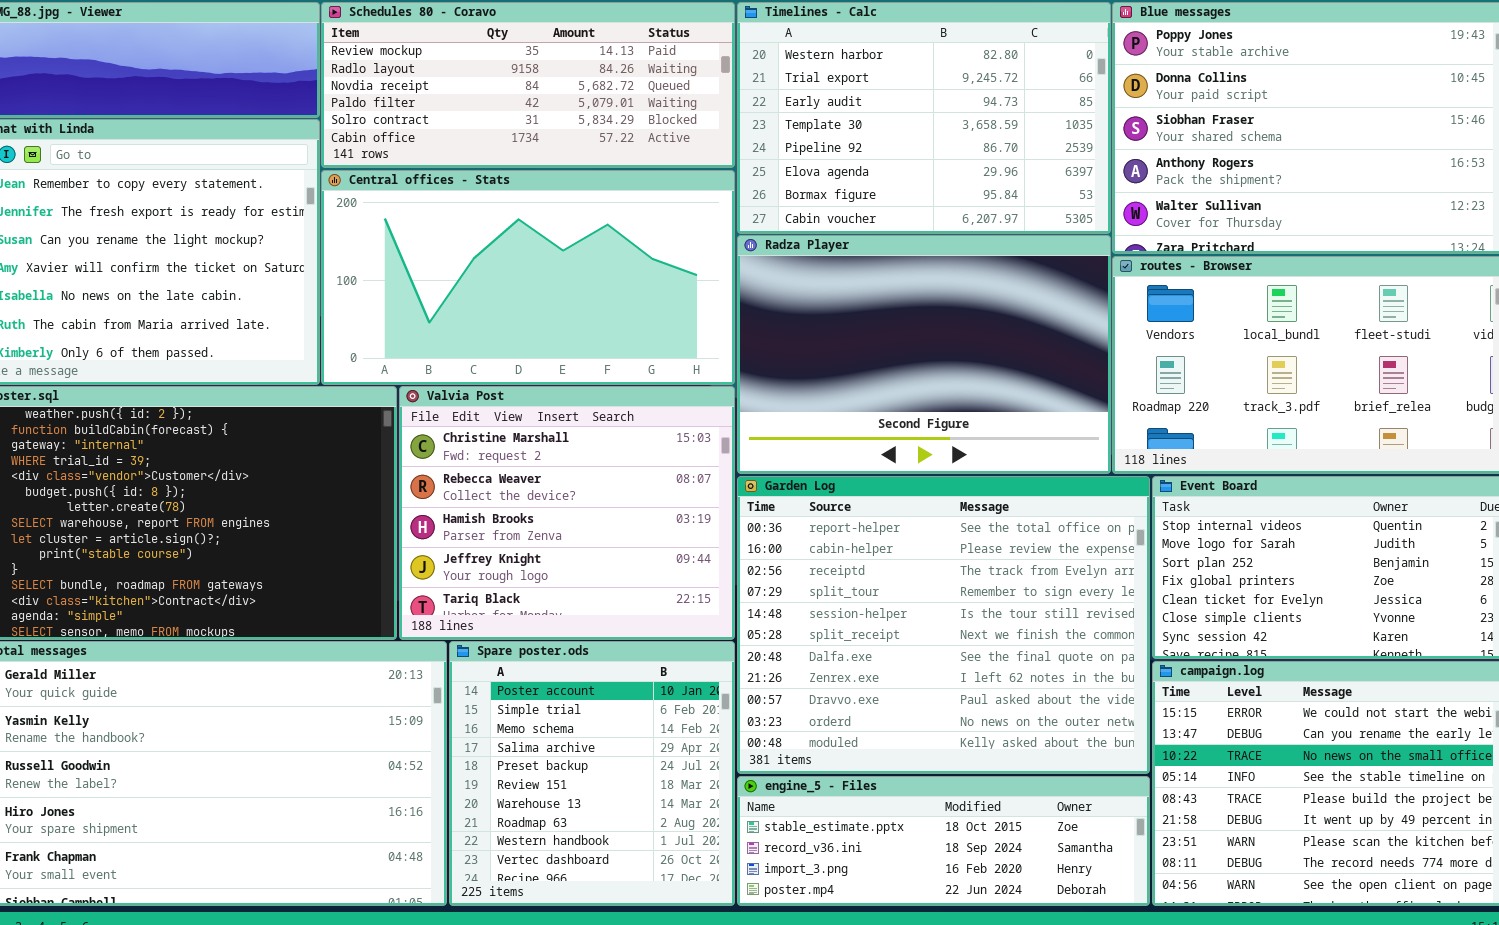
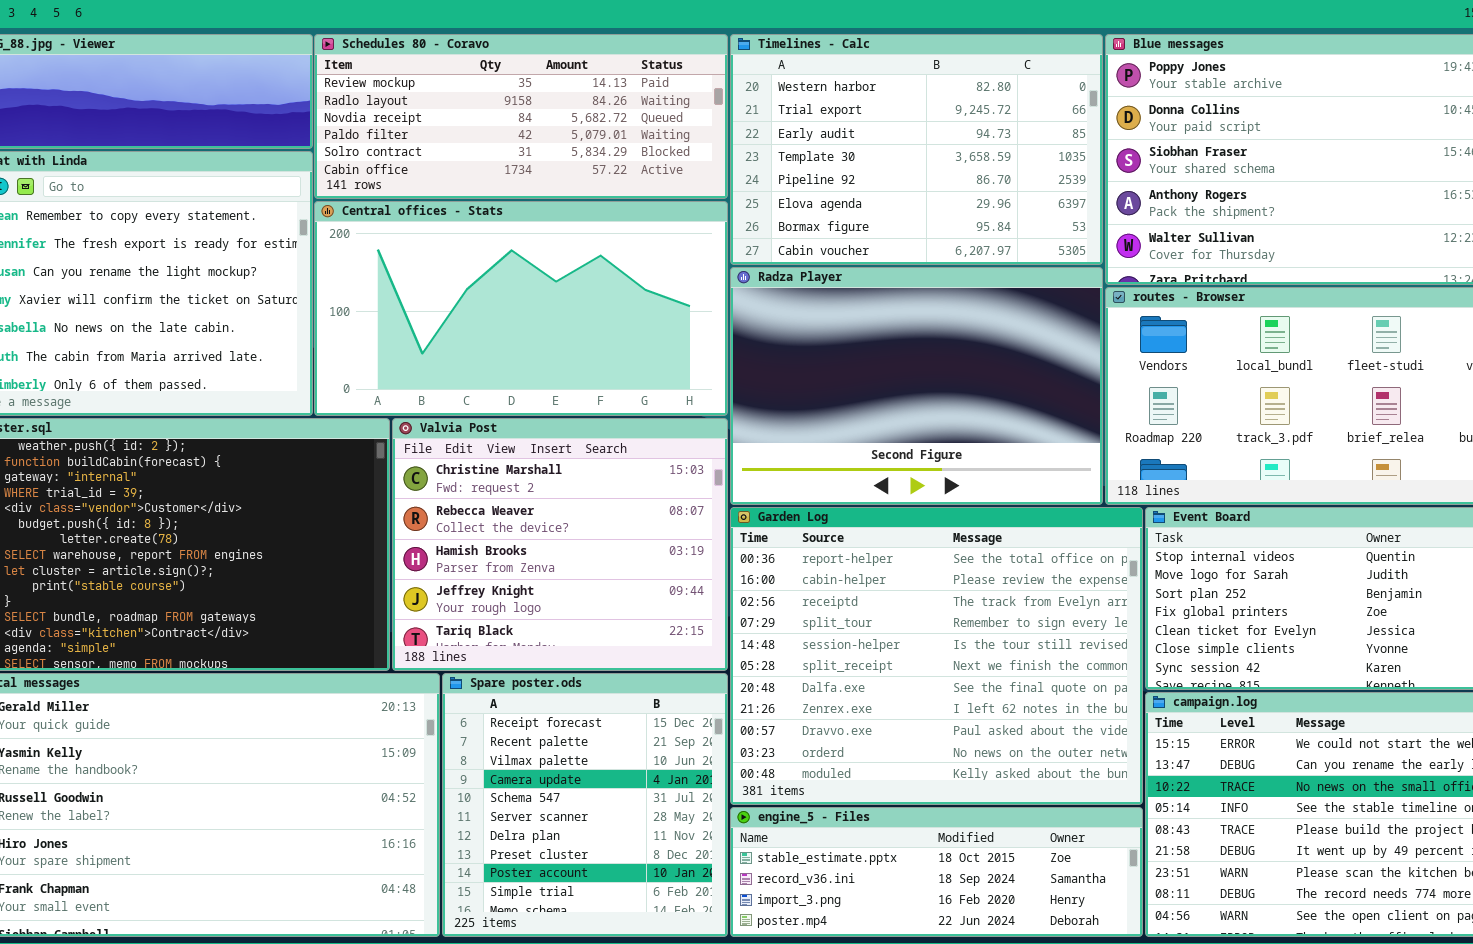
Spare poster.ods: [449,641,735,906] -> [442,673,728,937], scrolled up 8 rows

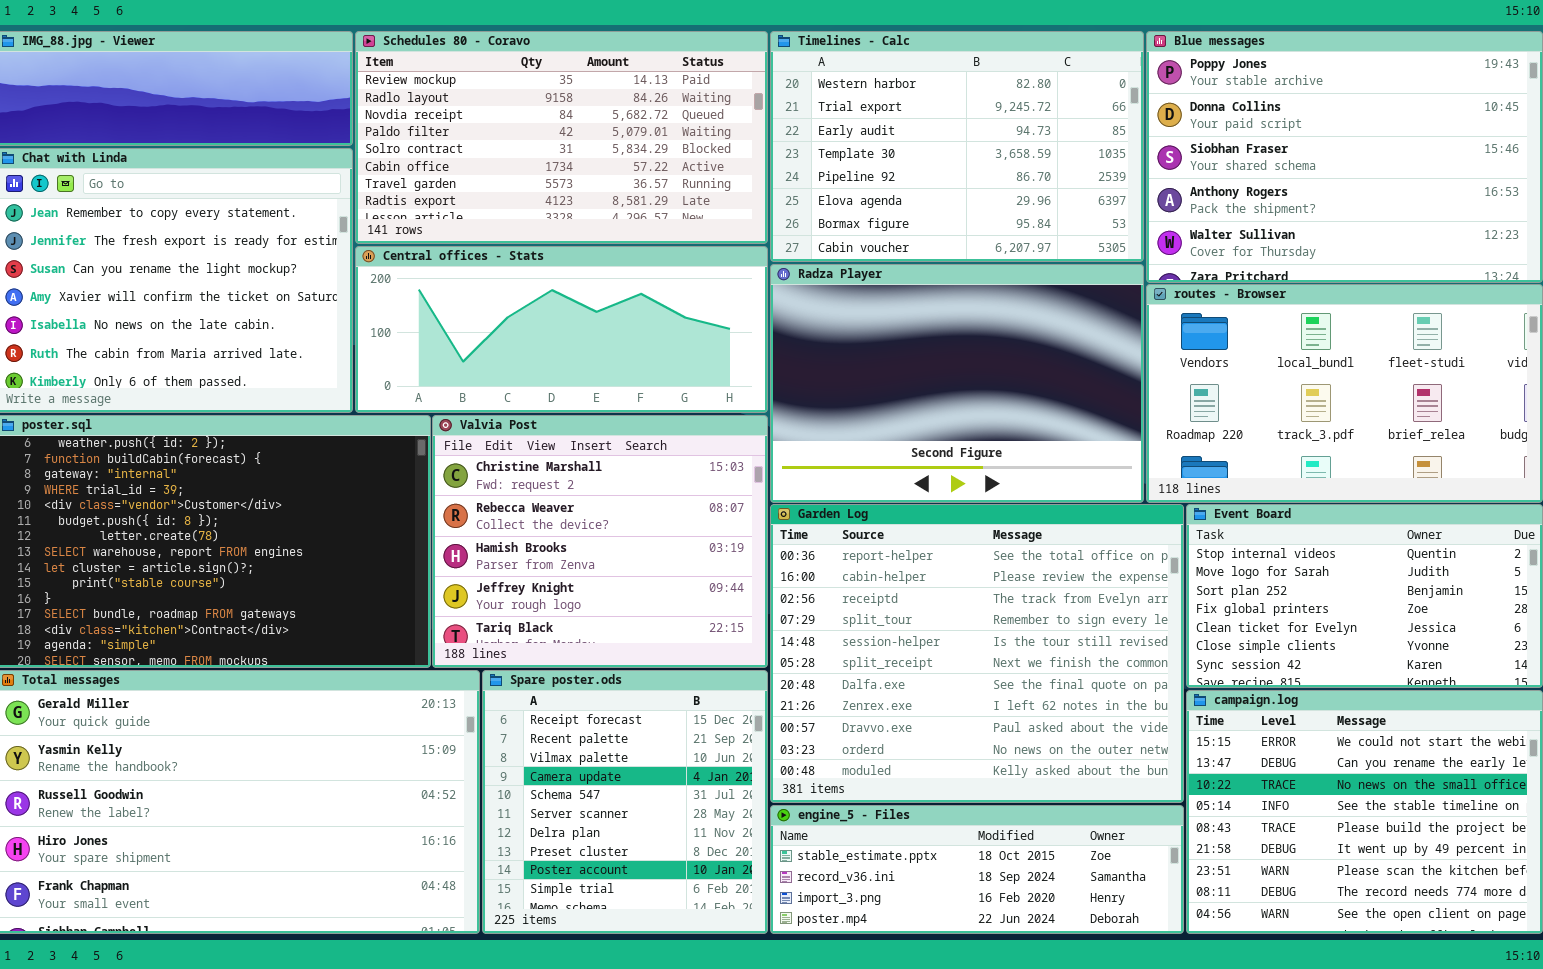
Schedules 80 - Coravo: [314,34,728,199] -> [355,31,768,244], resized
Central offices - Stats: [314,201,728,416] -> [355,246,768,413], resized

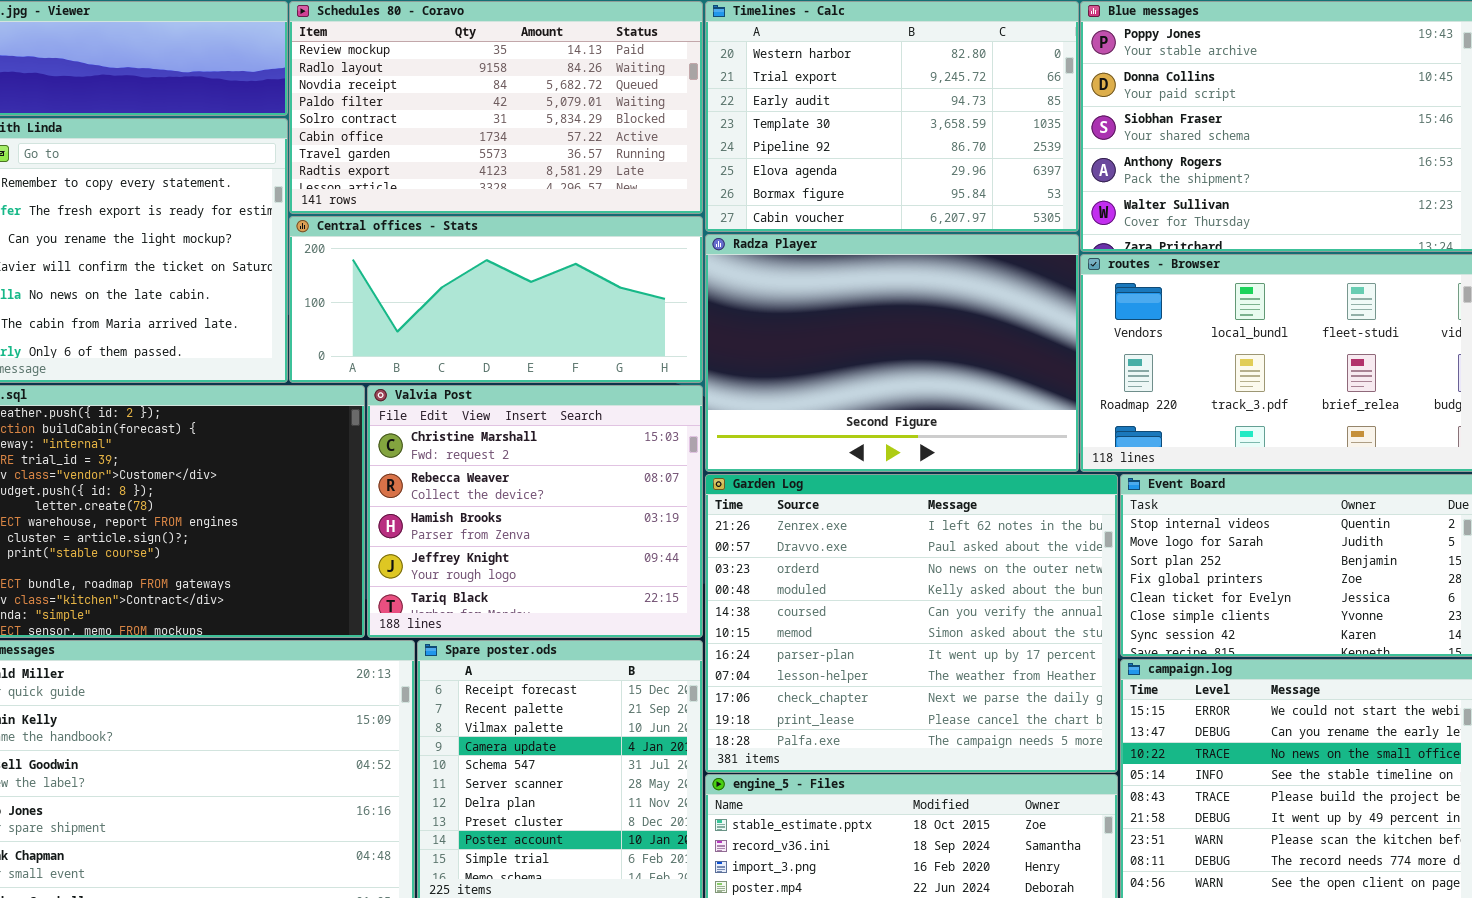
Garden Log: [770,504,1184,803] -> [705,474,1118,773], scrolled down 7 rows

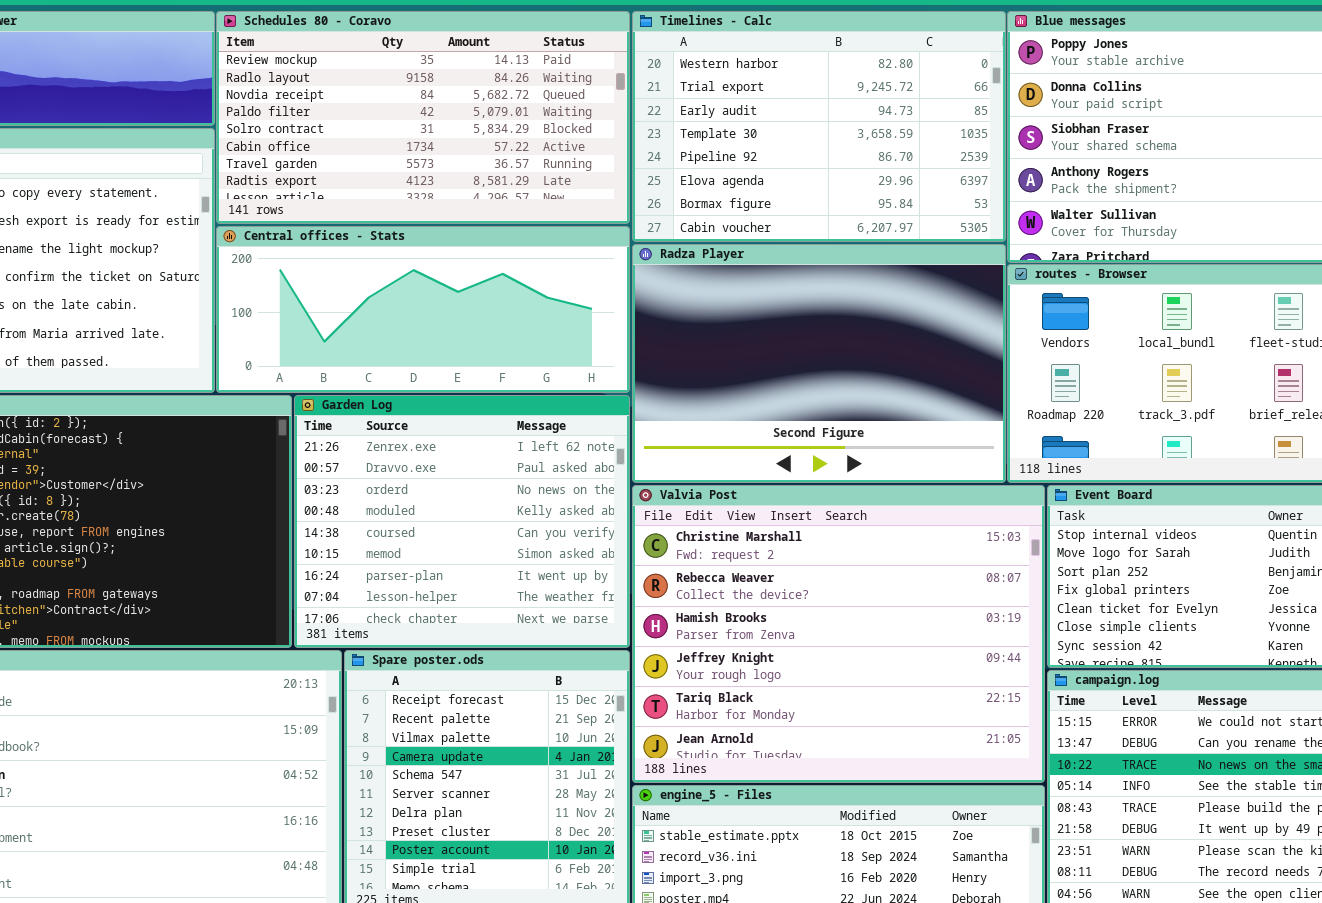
Valvia Post: [367,385,703,638] -> [632,485,1045,783], moved, resized
Garden Log: [705,474,1118,773] -> [294,395,630,648], moved, resized

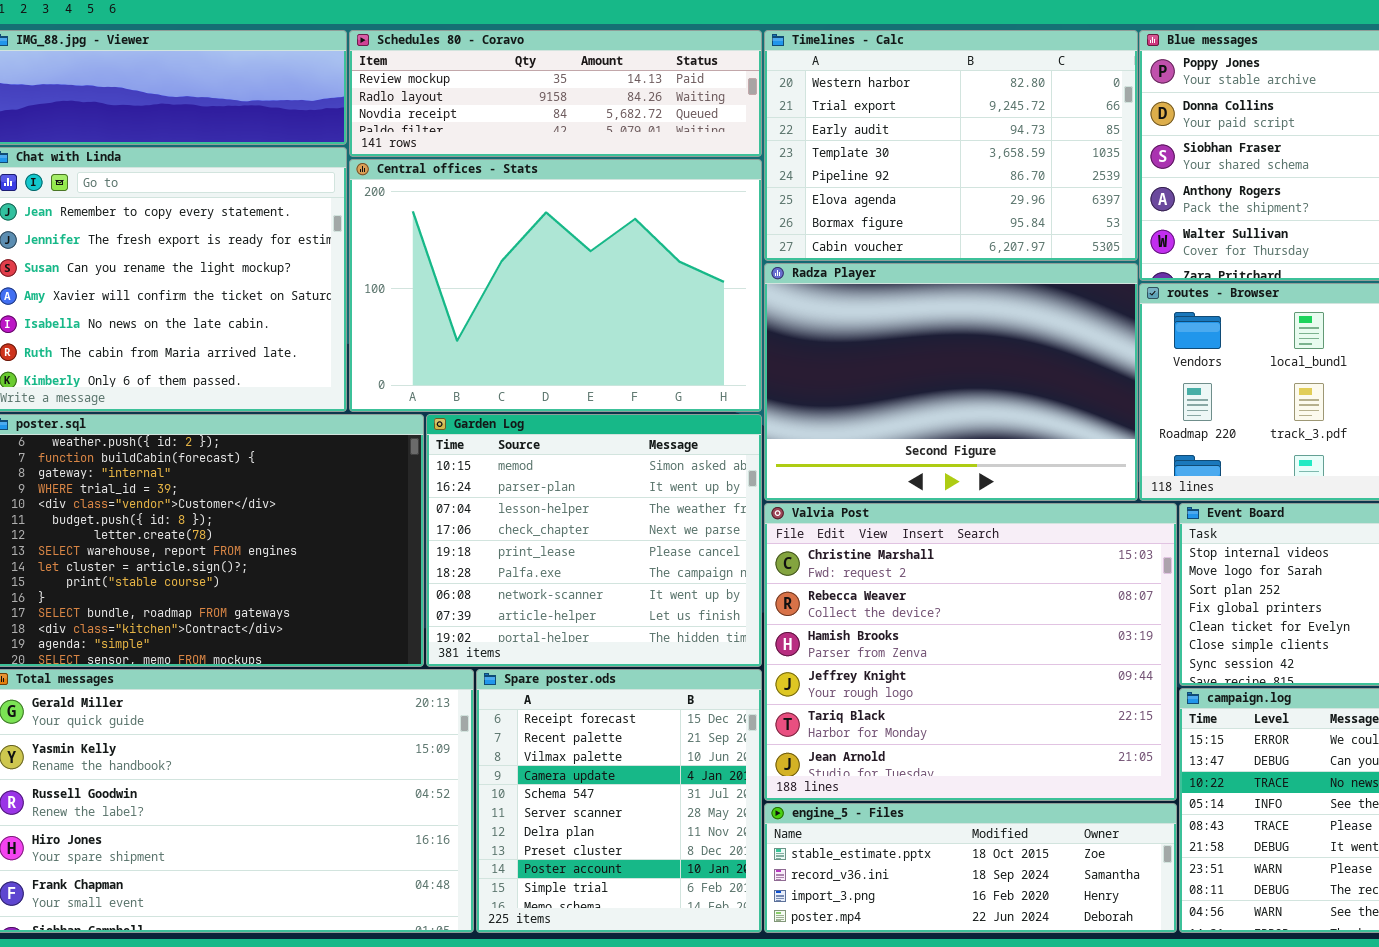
Schedules 80 - Coravo: [216,11,630,224] -> [349,30,762,157], resized
Central offices - Stats: [216,226,630,393] -> [349,159,762,412], resized
Garden Log: [294,395,630,648] -> [426,414,762,667], scrolled down 5 rows

